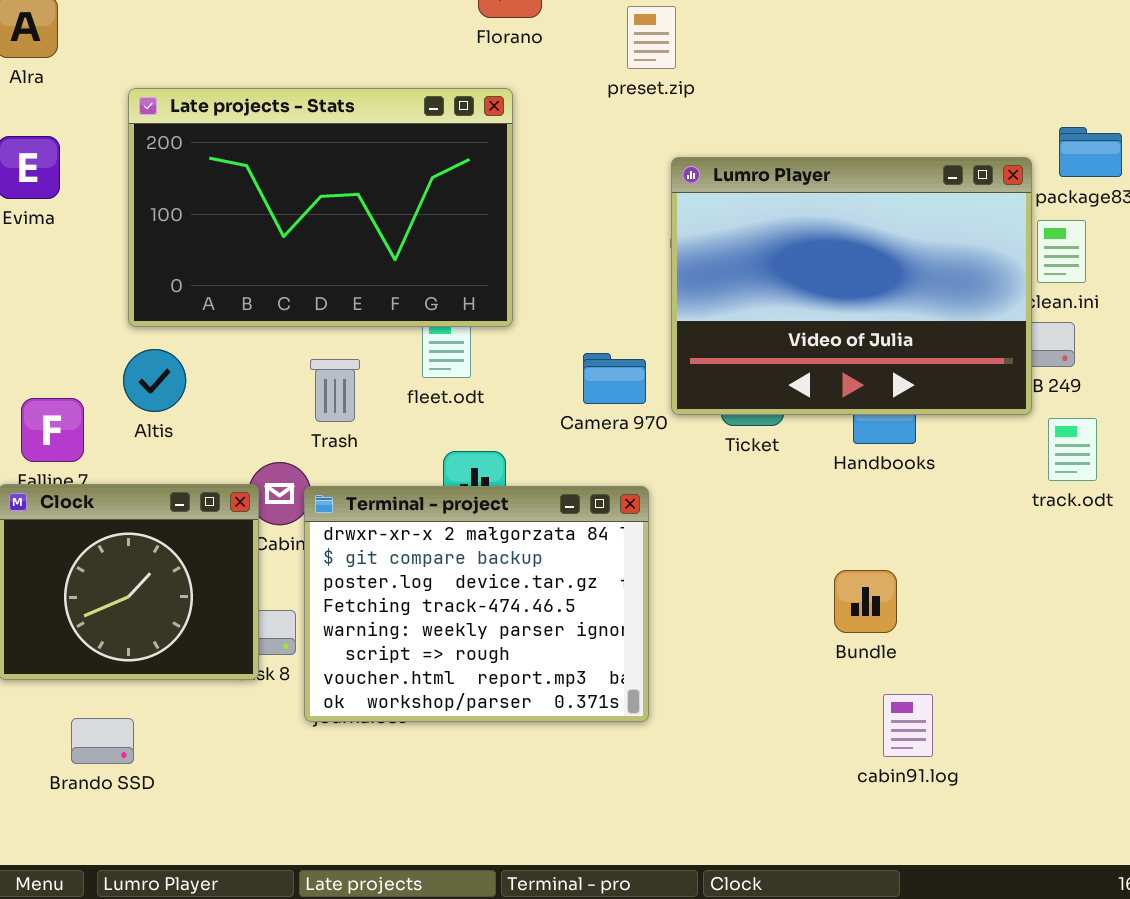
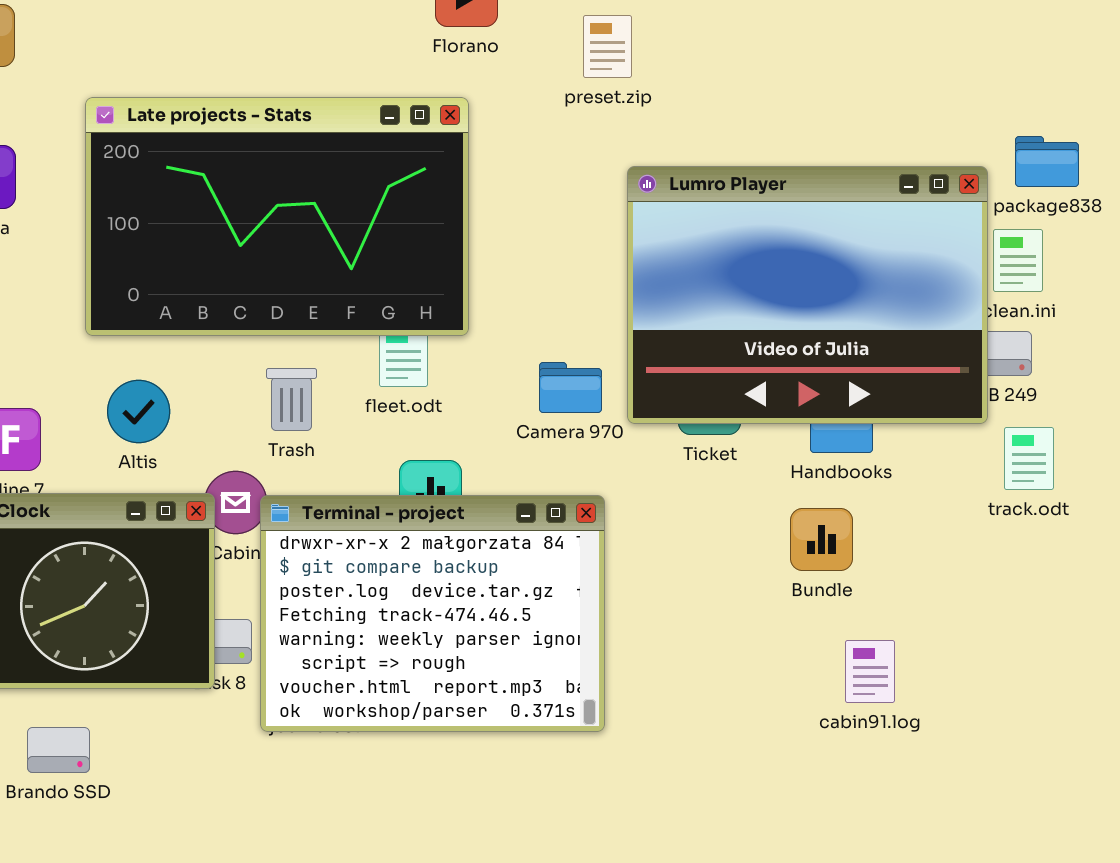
Altis: [123,349,186,412] -> [107,380,170,443], moved
Bundle: [834,570,897,633] -> [790,508,853,571], moved
cabin91.log: [883,694,933,757] -> [845,640,895,703], moved

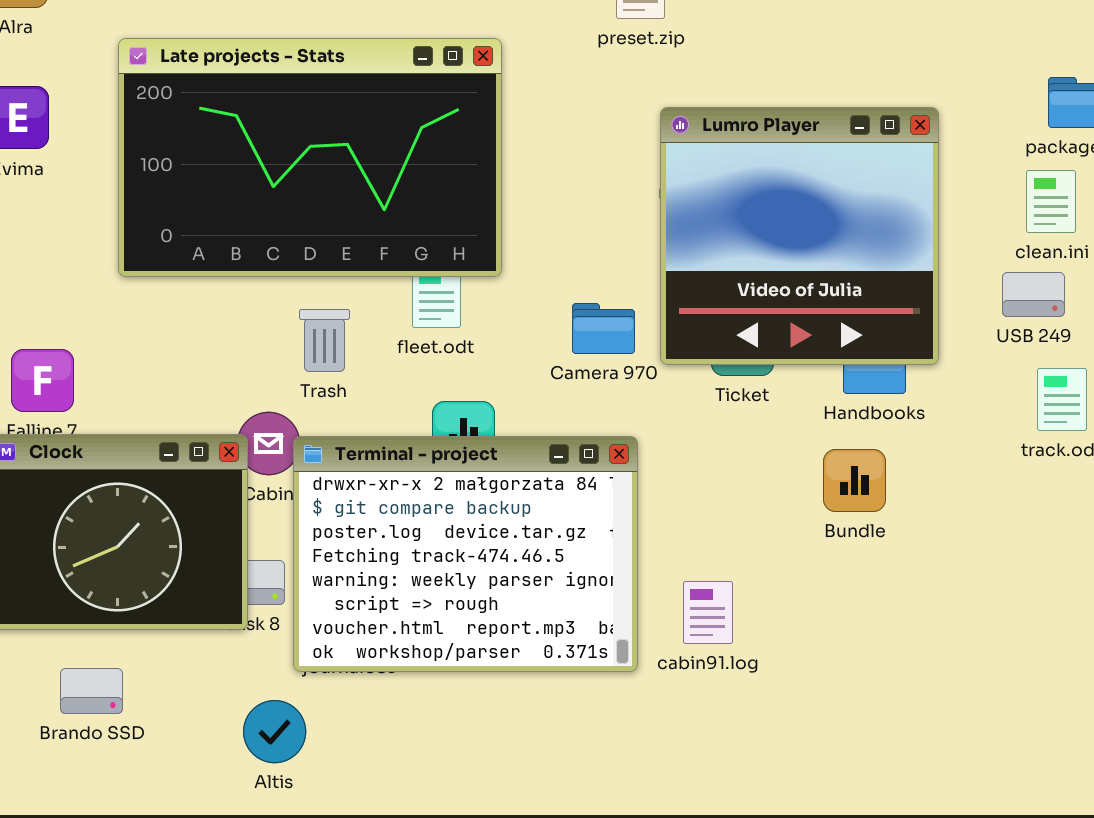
Lumro Player: [627,166,988,424] -> [660,107,939,365], resized
Altis: [107,380,170,443] -> [243,700,306,763], moved
cabin91.log: [845,640,895,703] -> [683,581,733,644], moved

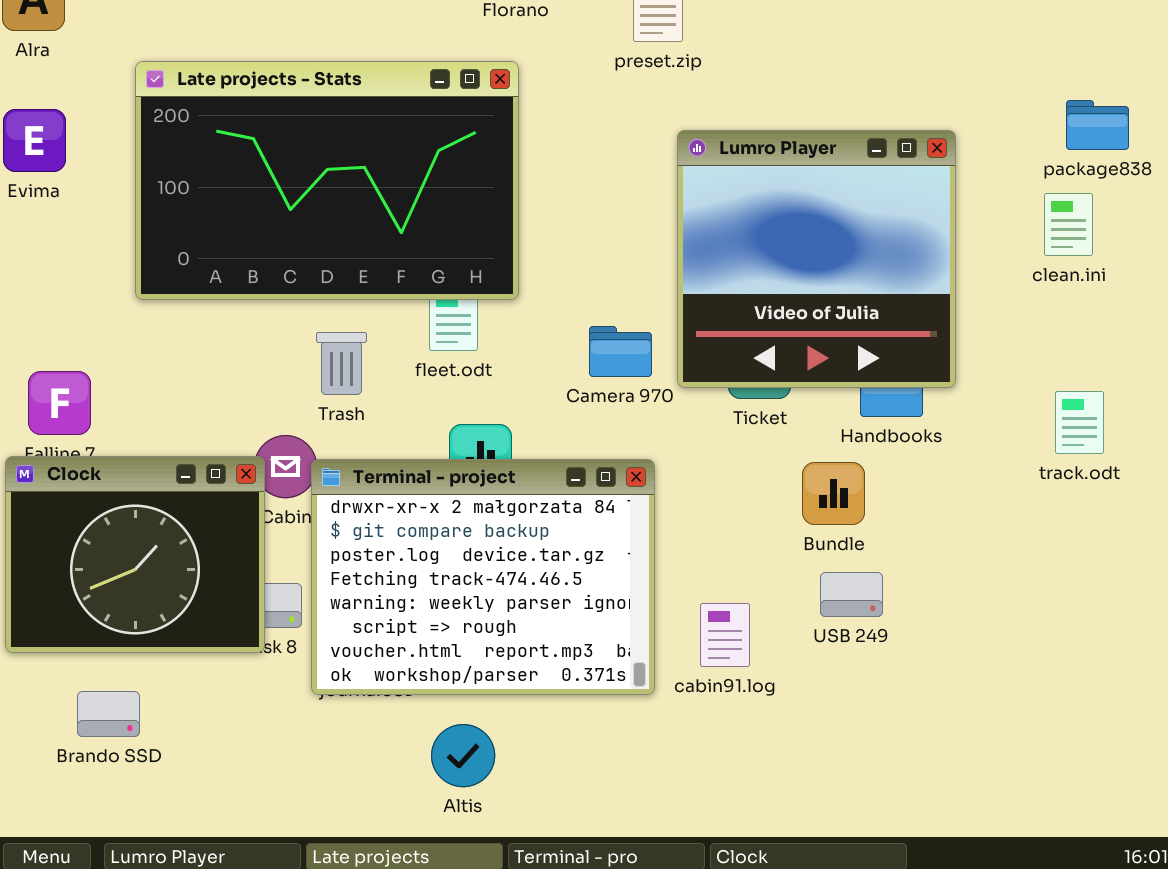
USB 249: [1002,272,1065,317] -> [820,572,883,617], moved
Bundle: [823,449,886,512] -> [802,462,865,525], moved
Altis: [243,700,306,763] -> [431,724,495,787], moved

